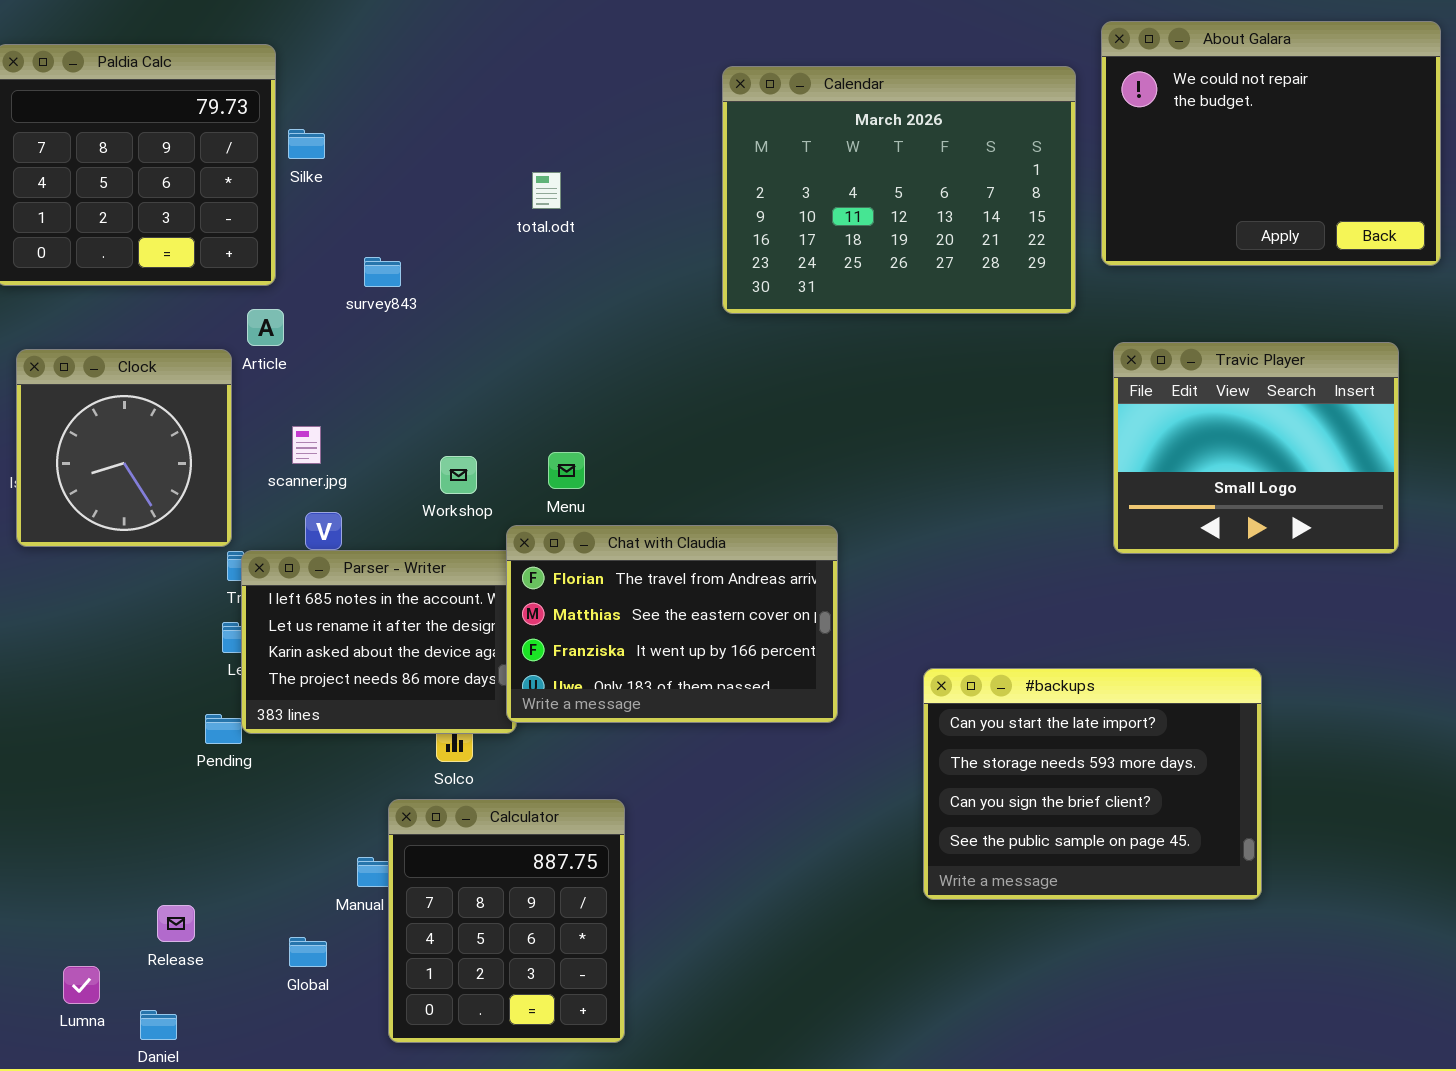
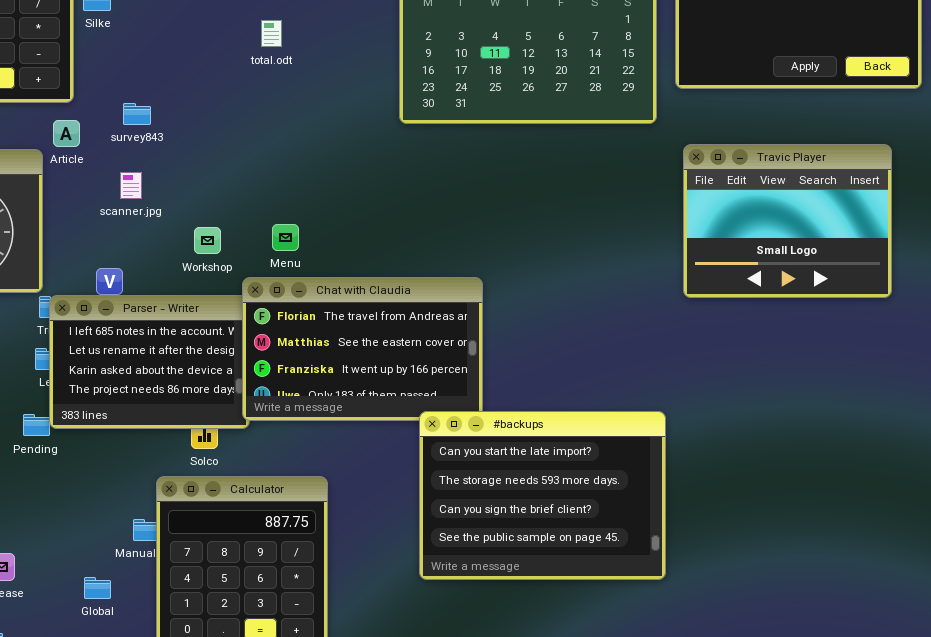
survey843: [364,257,401,287] -> [123,103,151,125], moved
scanner.jpg: [292,426,321,464] -> [120,172,142,199], moved
#backups: [923,668,1262,900] -> [419,411,666,580], moved

